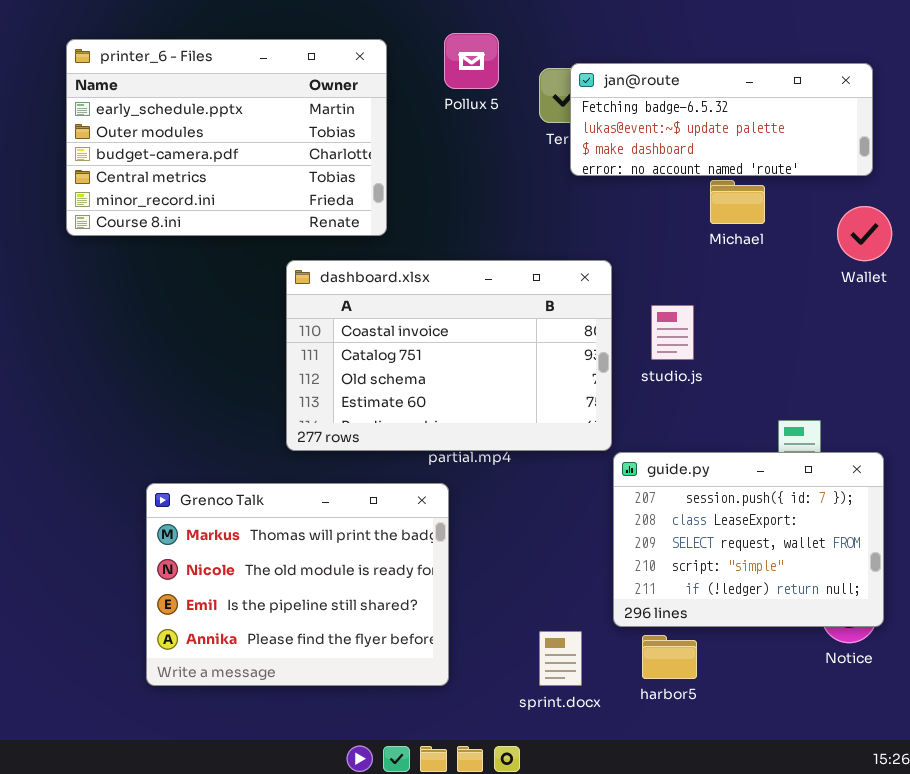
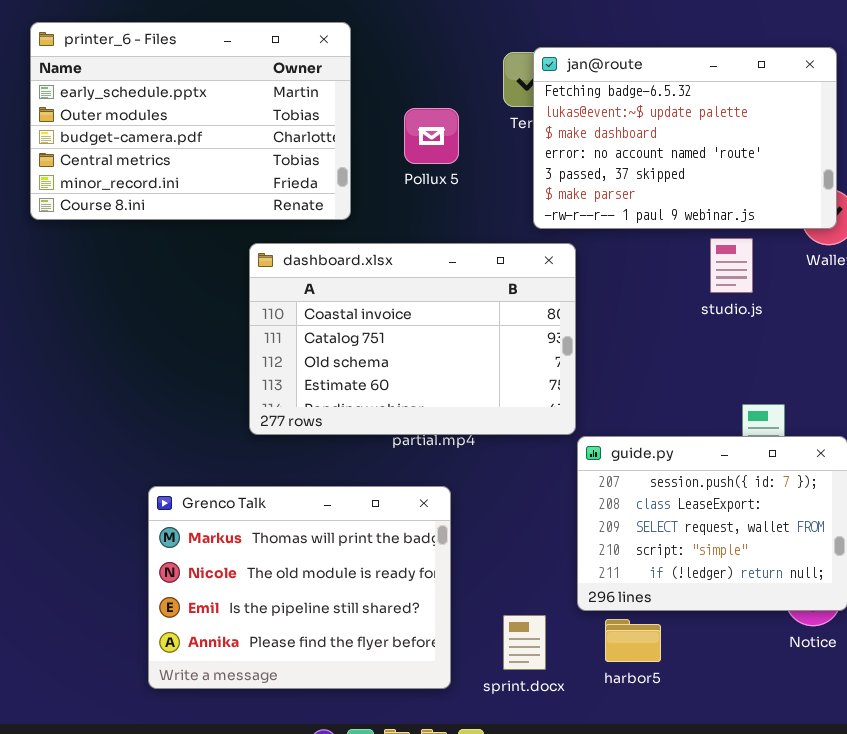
Pollux 5: [444,33,499,89] -> [404,108,459,164], moved
jan@route: [570,63,873,176] -> [533,47,837,229], resized
studio.js: [651,305,694,360] -> [710,238,753,293], moved
Grenco Talk: [146,483,449,686] -> [148,486,451,689], moved

